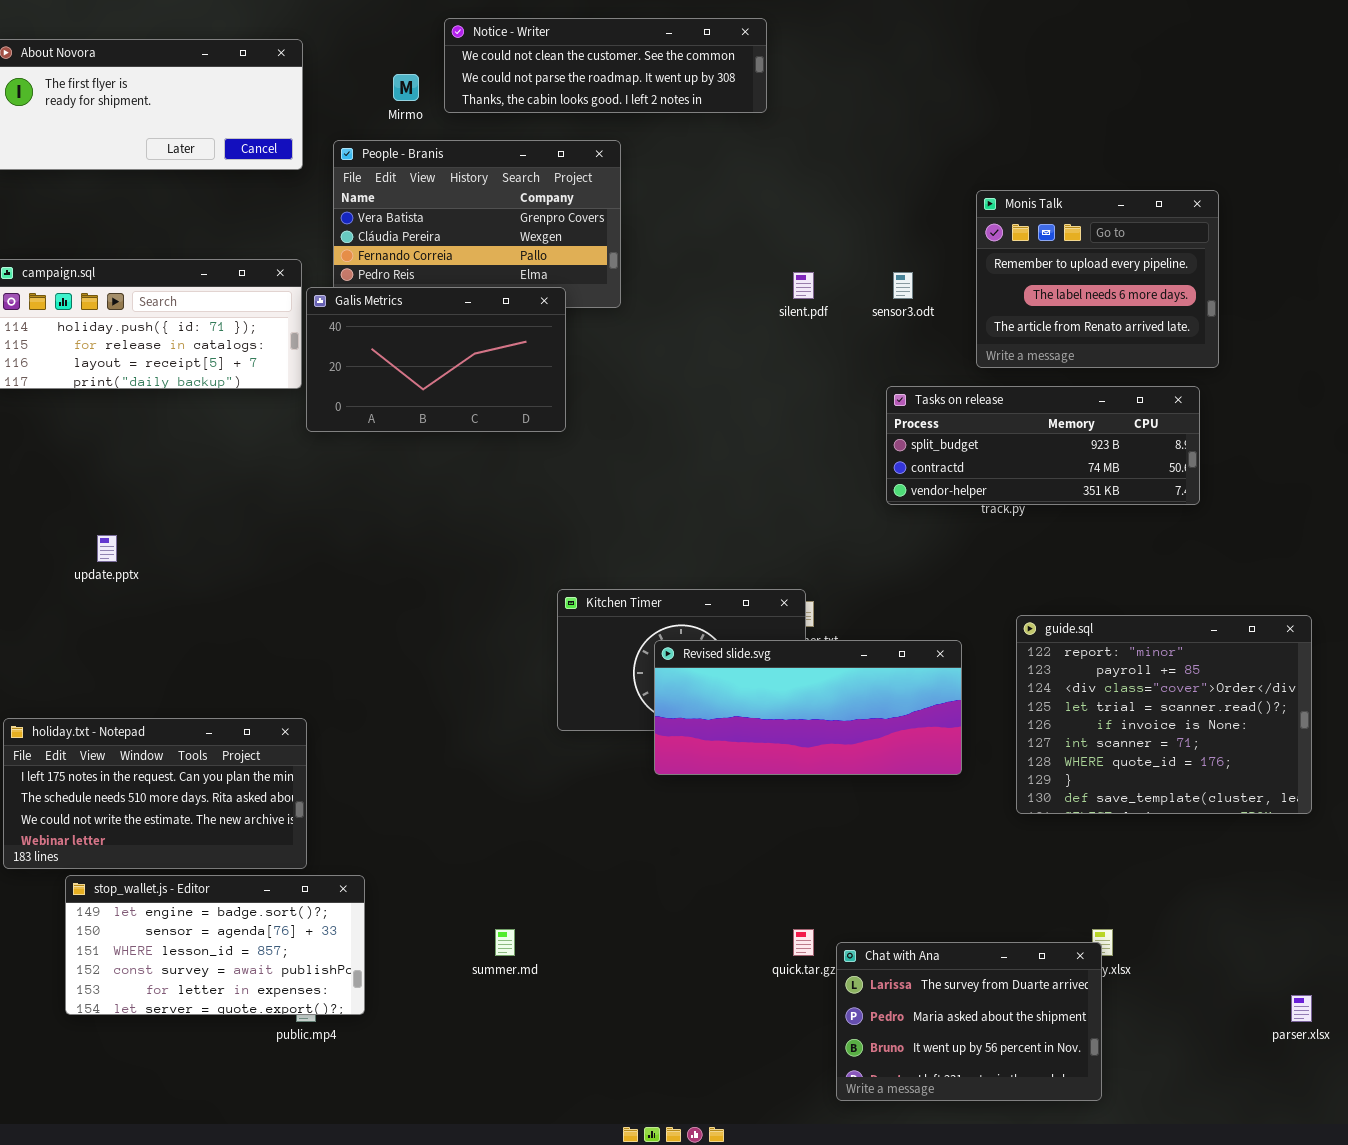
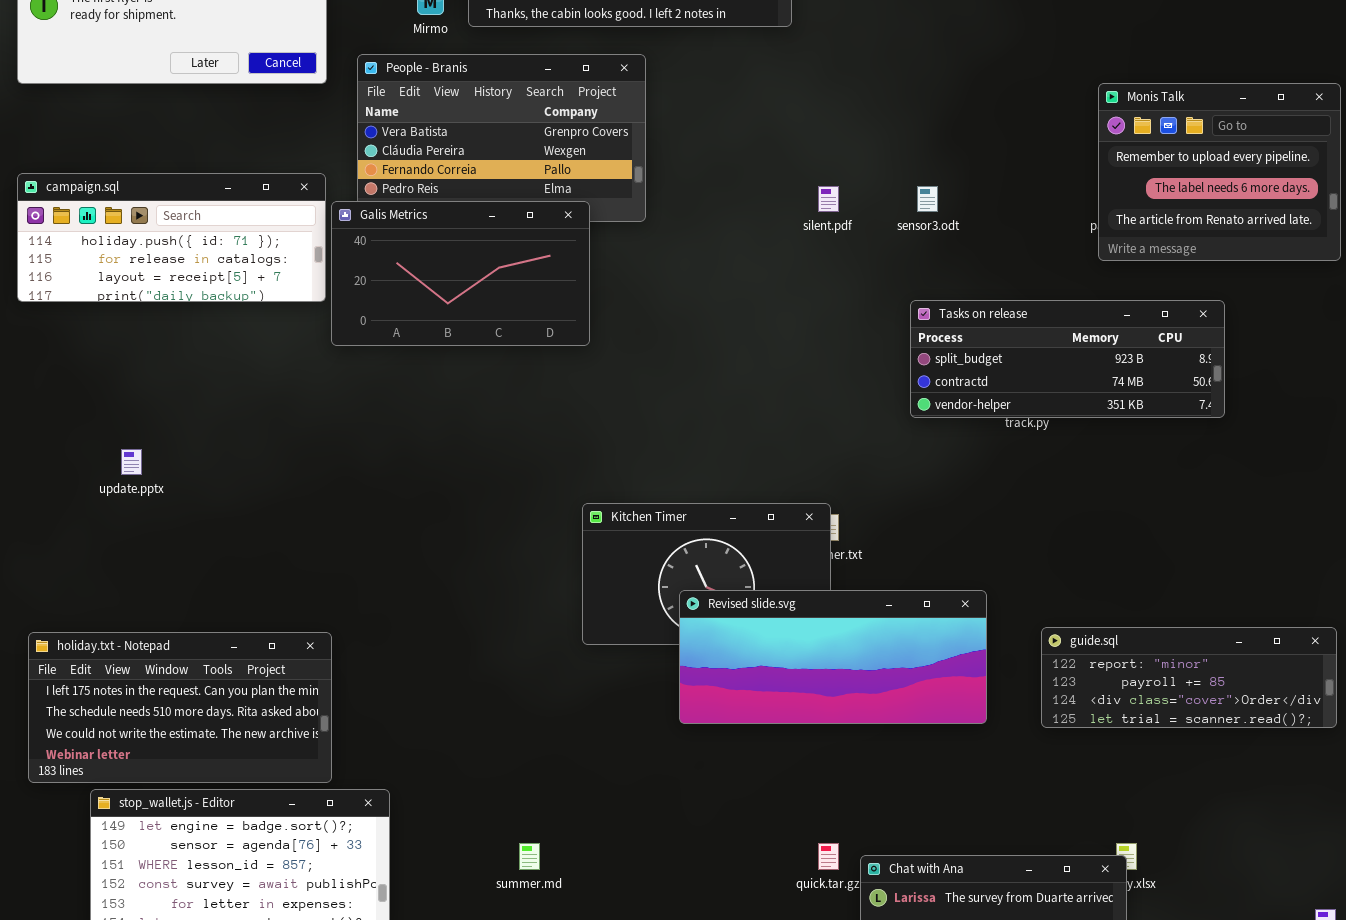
Monis Talk: [976,190,1219,368] -> [1098,83,1341,261], moved
guide.sql: [1016,615,1312,814] -> [1041,627,1337,728], resized
Revised slide.svg: [654,640,962,775] -> [679,590,987,724], moved

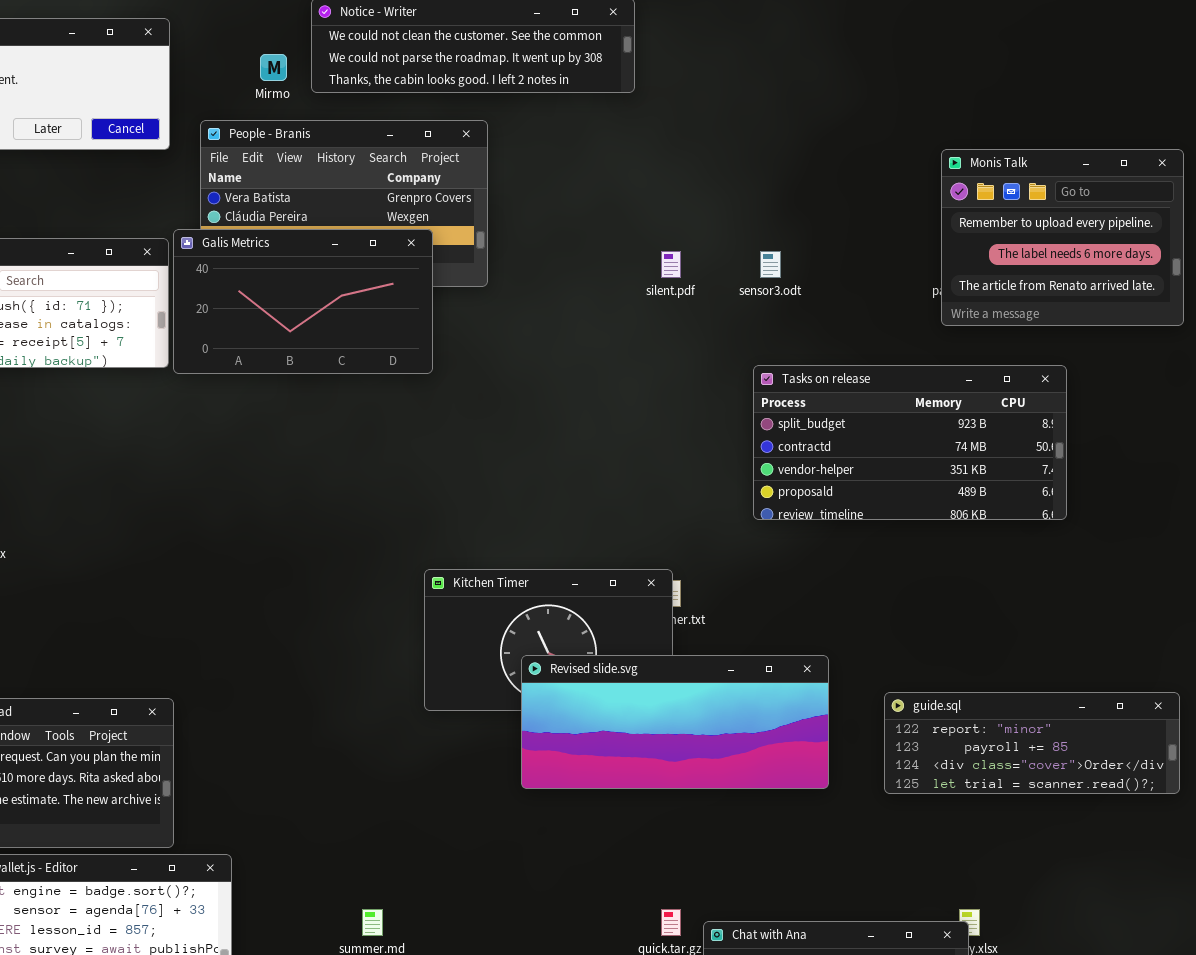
Galis Metrics: [331,201,590,346] -> [173,229,433,374], moved
Tasks on release: [910,300,1225,418] -> [753,365,1067,520], resized

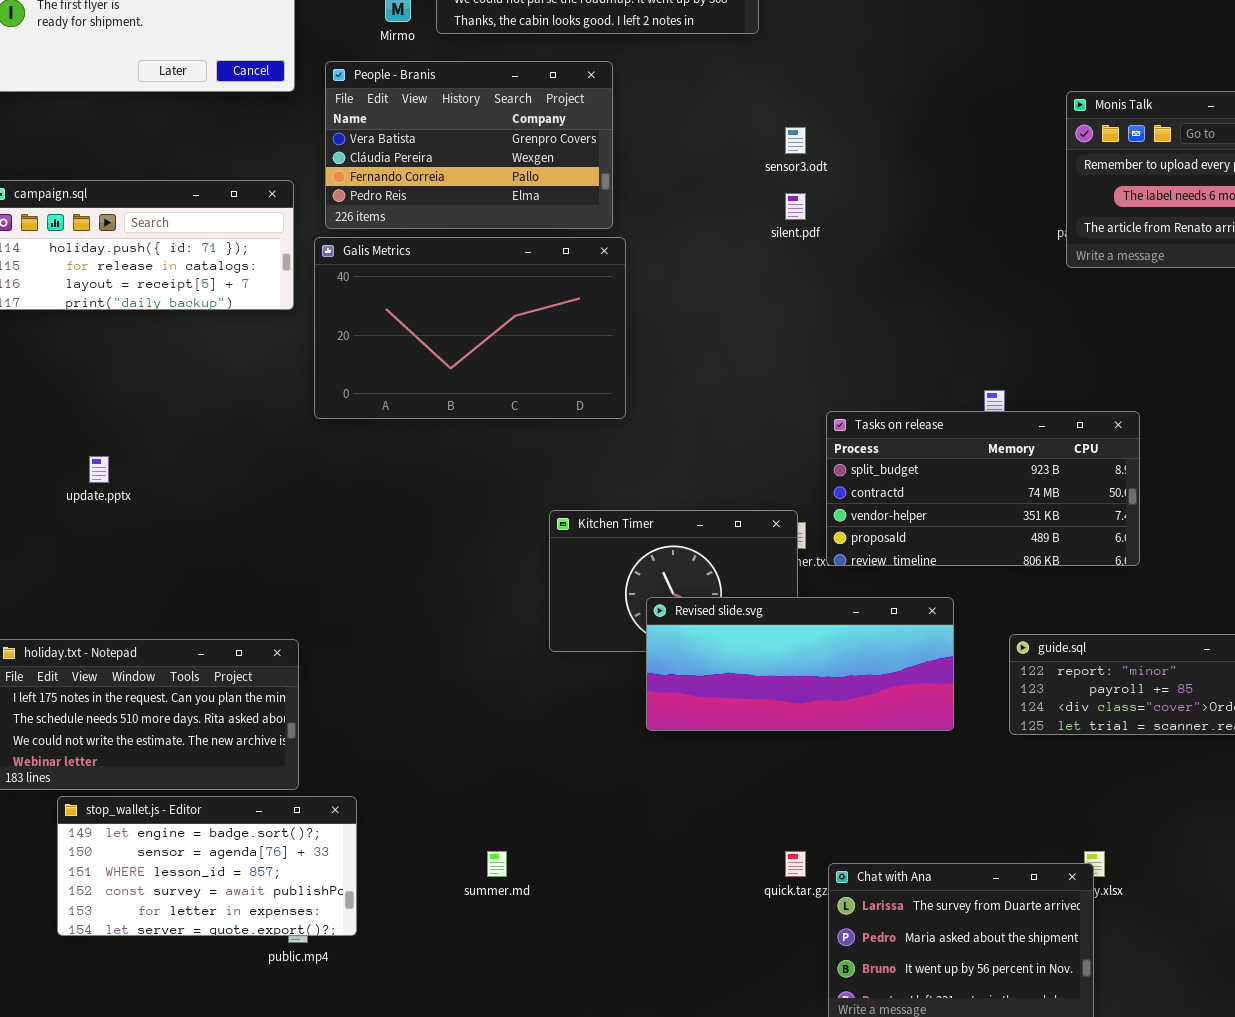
Galis Metrics: [173,229,433,374] -> [314,237,626,419], moved, resized
sensor3.odt: [760,251,781,278] -> [785,127,806,154], moved
Tasks on release: [753,365,1067,520] -> [826,411,1140,566], moved

